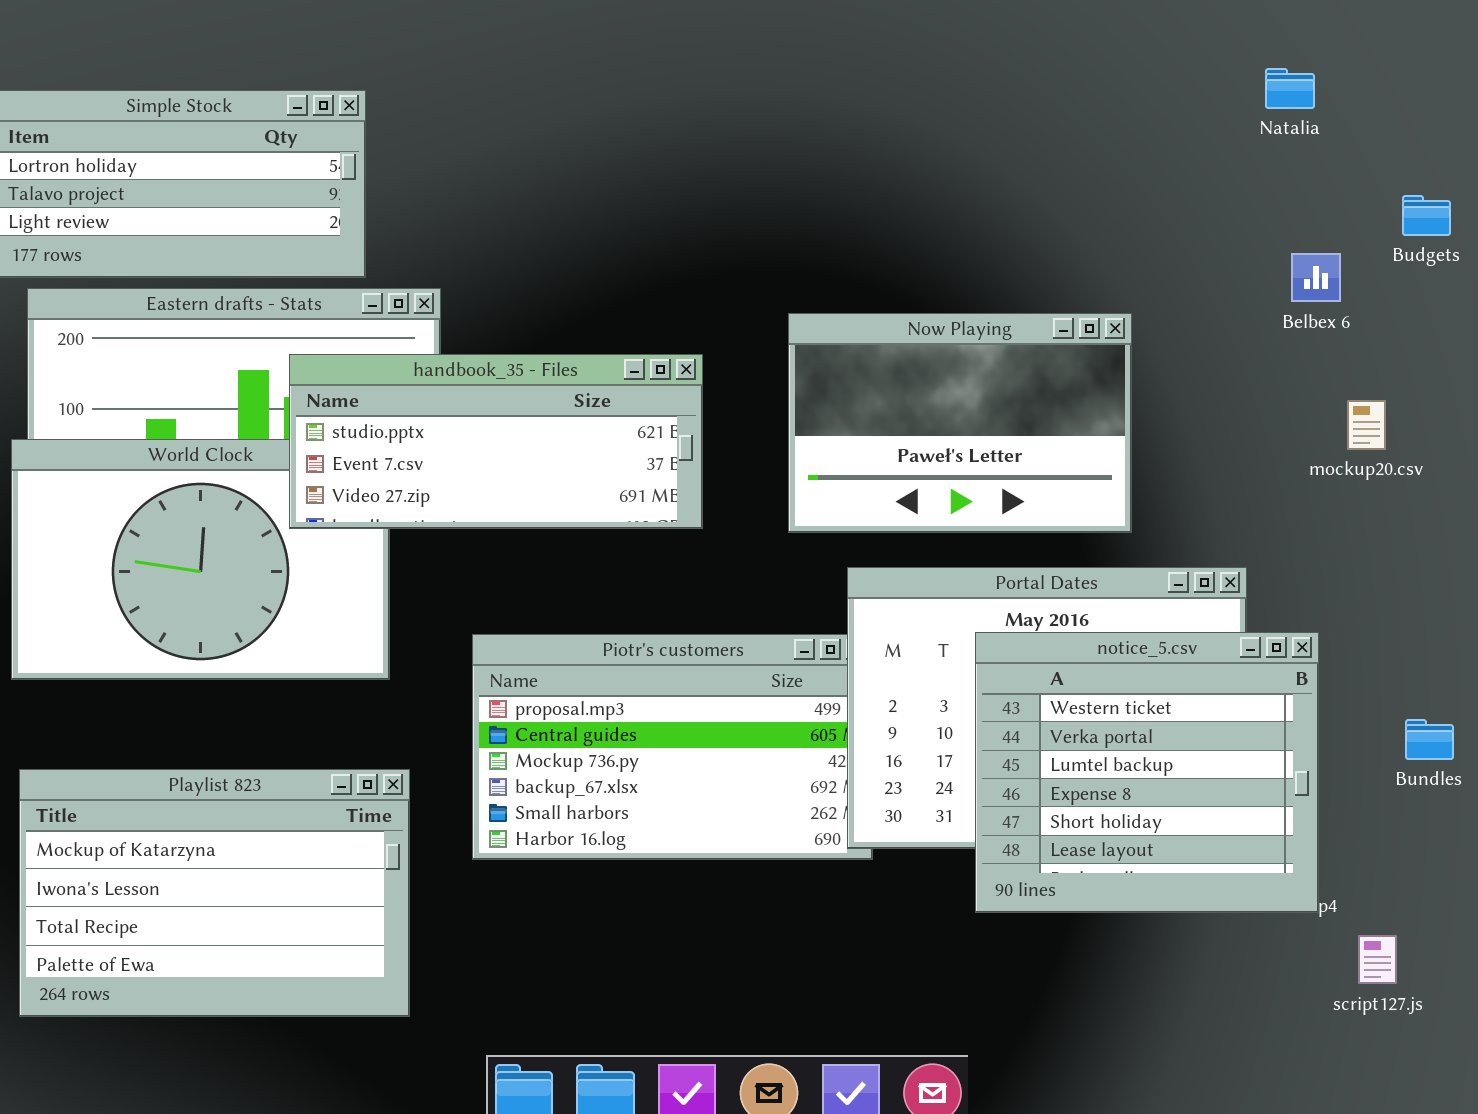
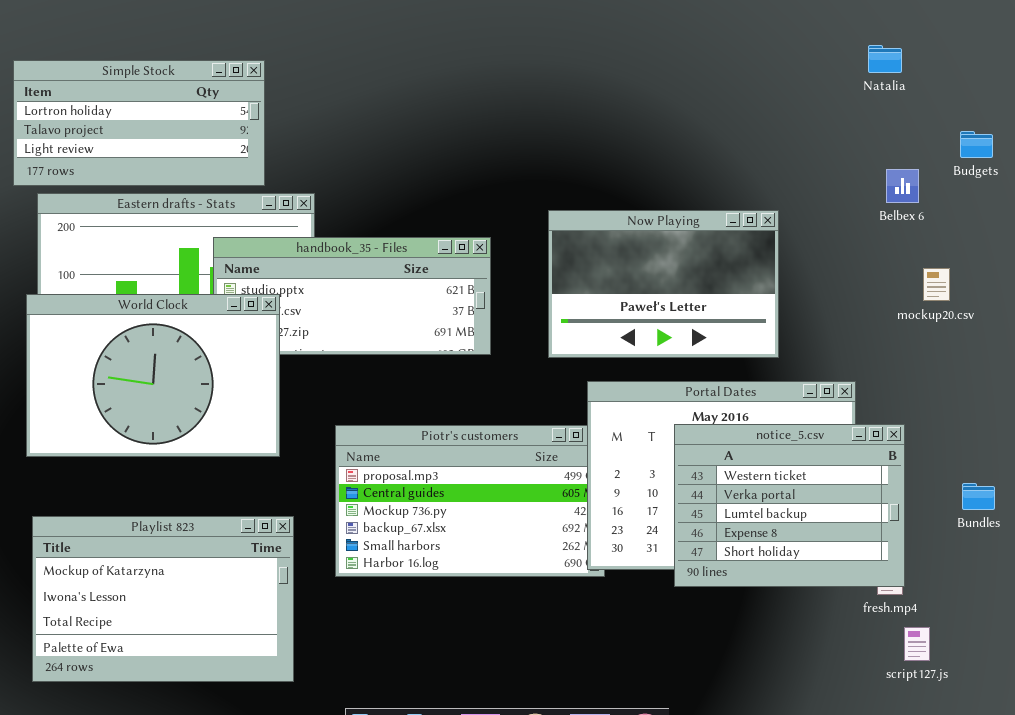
World Clock: [11,439,390,680] -> [26,294,280,457], raised
notice_5.csv: [975,632,1319,913] -> [674,424,905,587], resized
script127.js: [1358,935,1397,984] -> [904,627,930,661], moved

